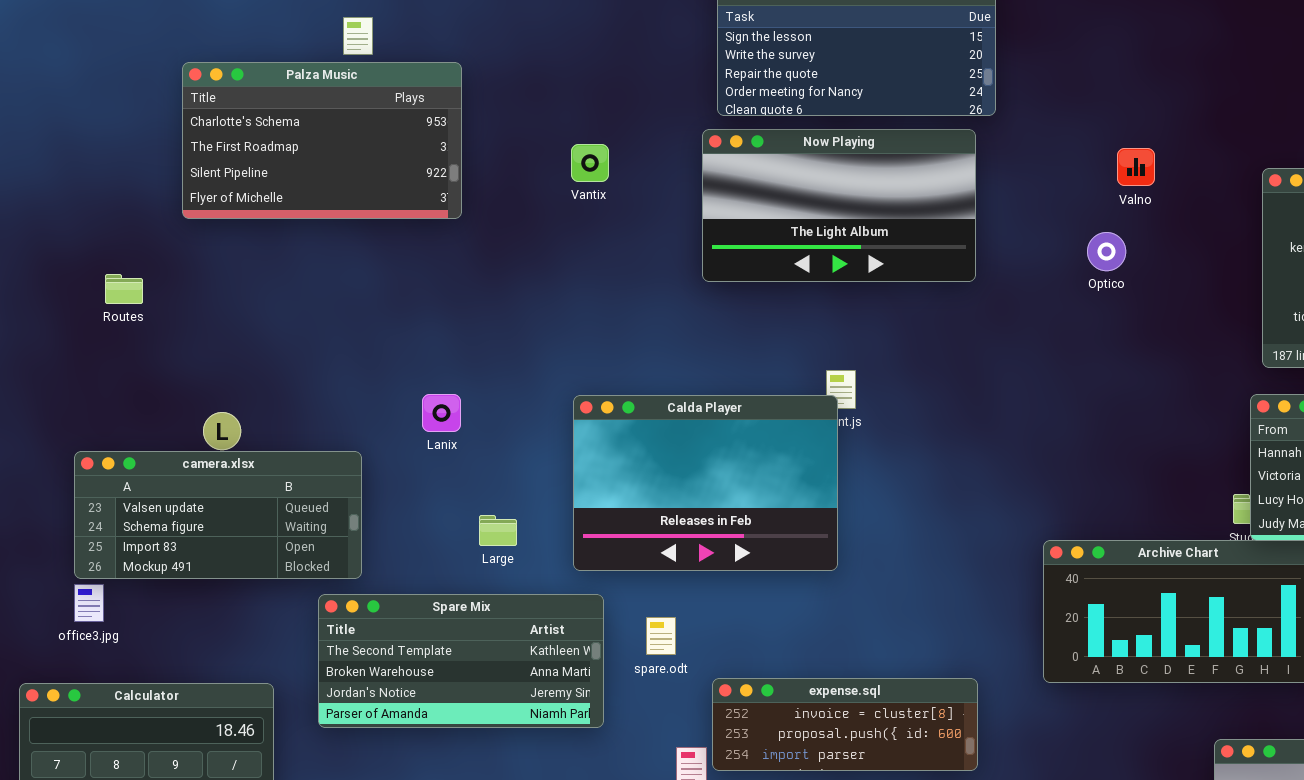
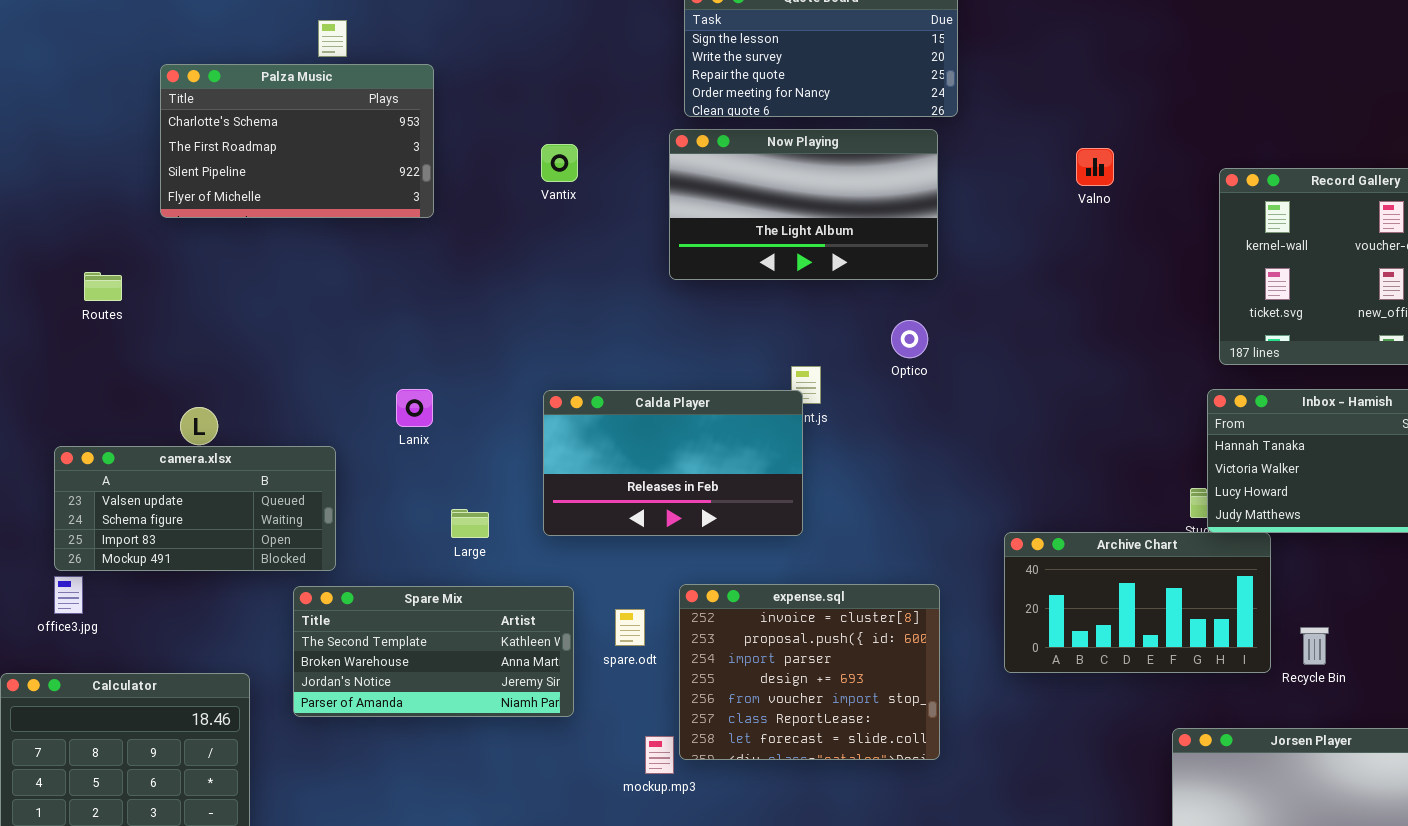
Optico: [1087,232,1126,271] -> [891,320,928,358], moved
Calda Player: [573,395,838,571] -> [543,390,803,536], resized
expense.sql: [712,678,978,771] -> [679,584,940,760], resized

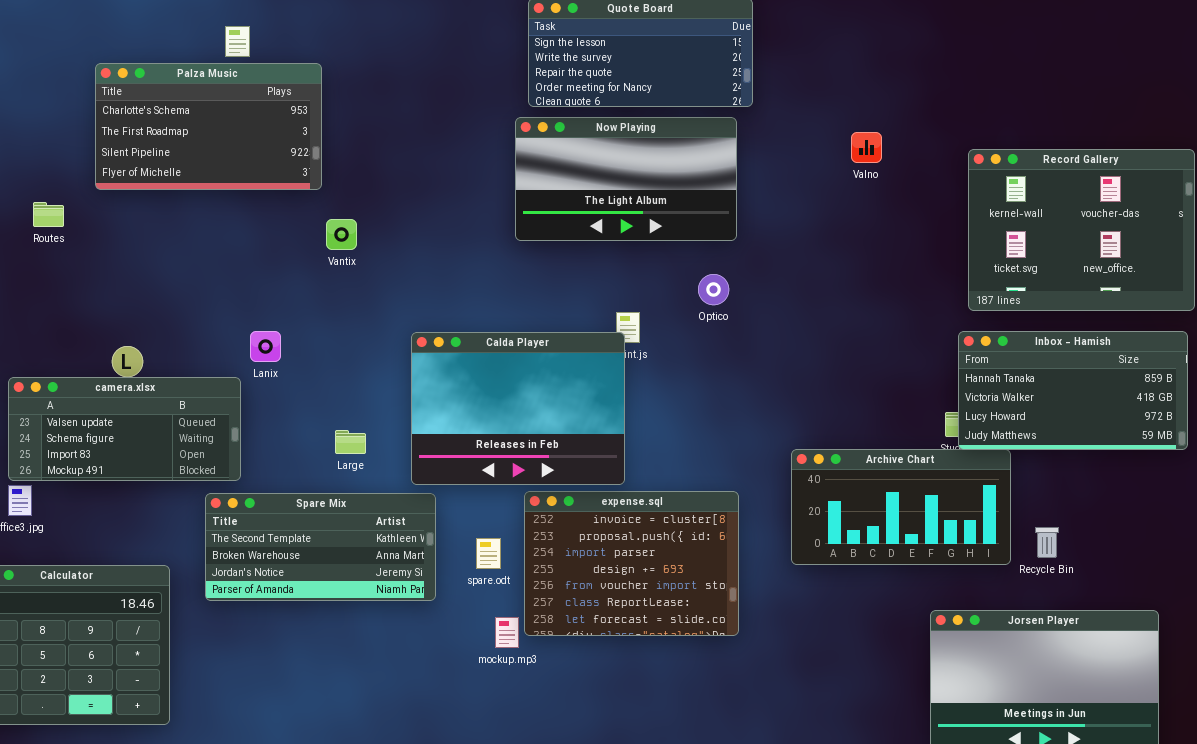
Vantix: [541,144,578,182] -> [326,219,357,250], moved
Routes: [84,272,122,301] -> [33,202,64,227], moved
Lanix: [396,389,433,427] -> [250,331,281,362], moved
Calda Player: [543,390,803,536] -> [411,332,625,485], resized
spare.odt: [615,609,645,646] -> [476,538,501,569], moved

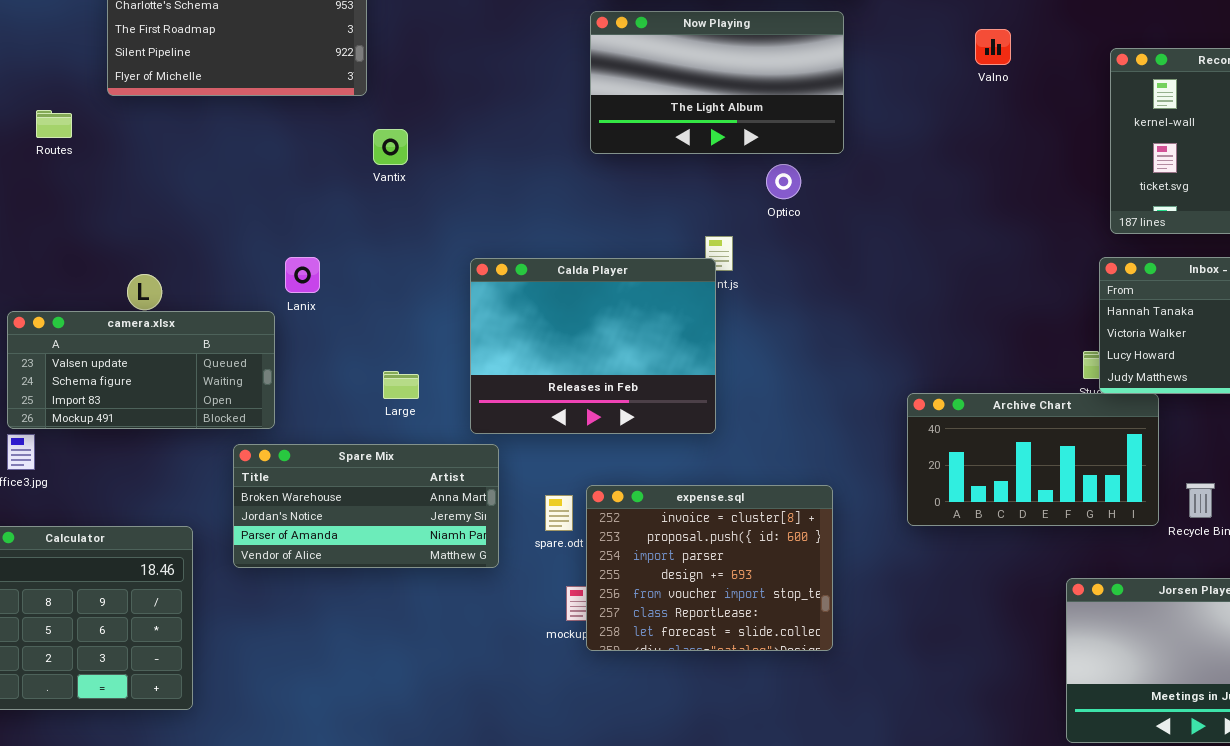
Optico: [698,274,729,305] -> [766,164,801,199], moved
expense.sql: [524,491,739,636] -> [586,485,833,651], moved
Spare Mix: [205,493,436,601] -> [233,444,499,568], scrolled down 1 row

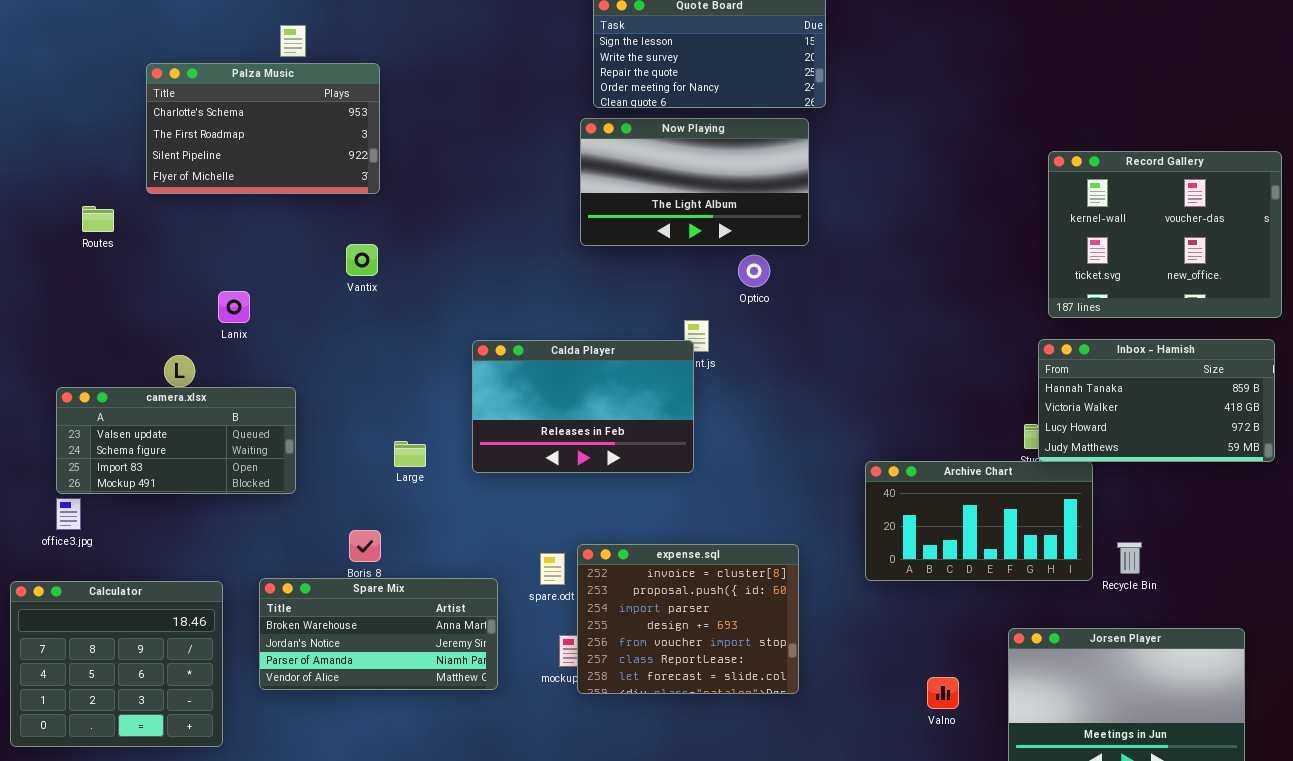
Valno: [975,29,1011,65] -> [927,677,959,709], moved
Vantix: [373,129,408,165] -> [346,244,378,276], moved
Lanix: [285,257,320,293] -> [218,291,250,323], moved
Calda Player: [470,258,716,434] -> [472,340,694,473], resized
Spare Mix: [233,444,499,568] -> [259,578,498,690], moved

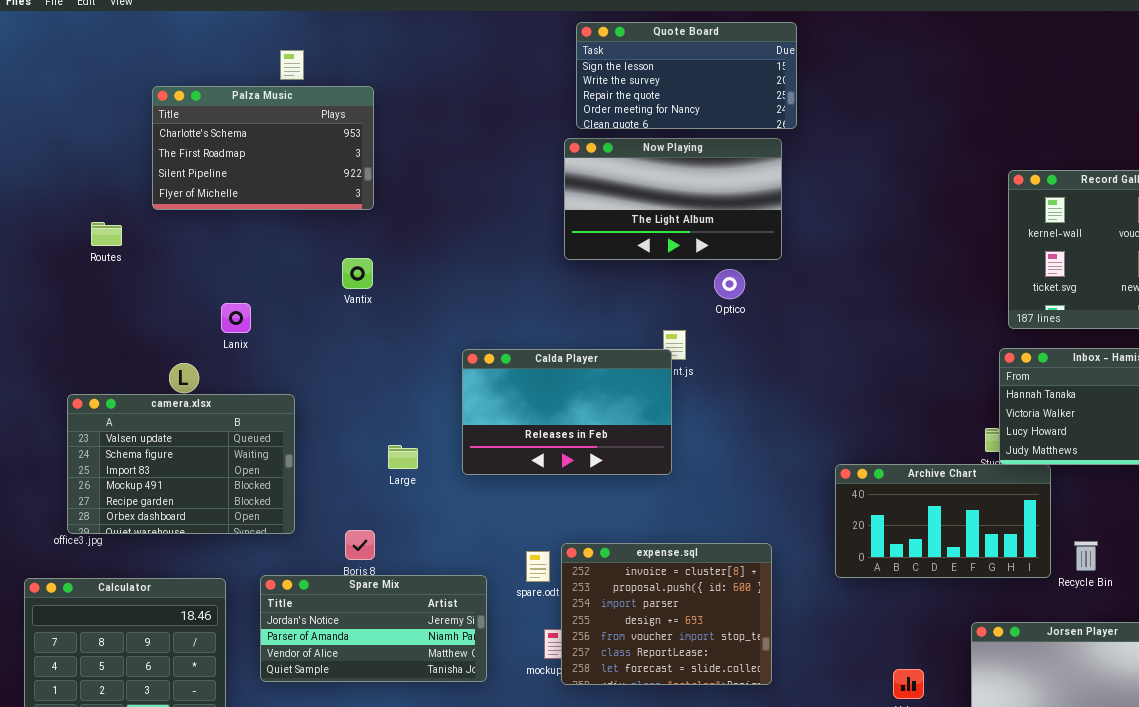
camera.xlsx: [56,387,296,494] -> [67,394,295,534], resized
Spare Mix: [259,578,498,690] -> [260,575,487,682], scrolled down 1 row

